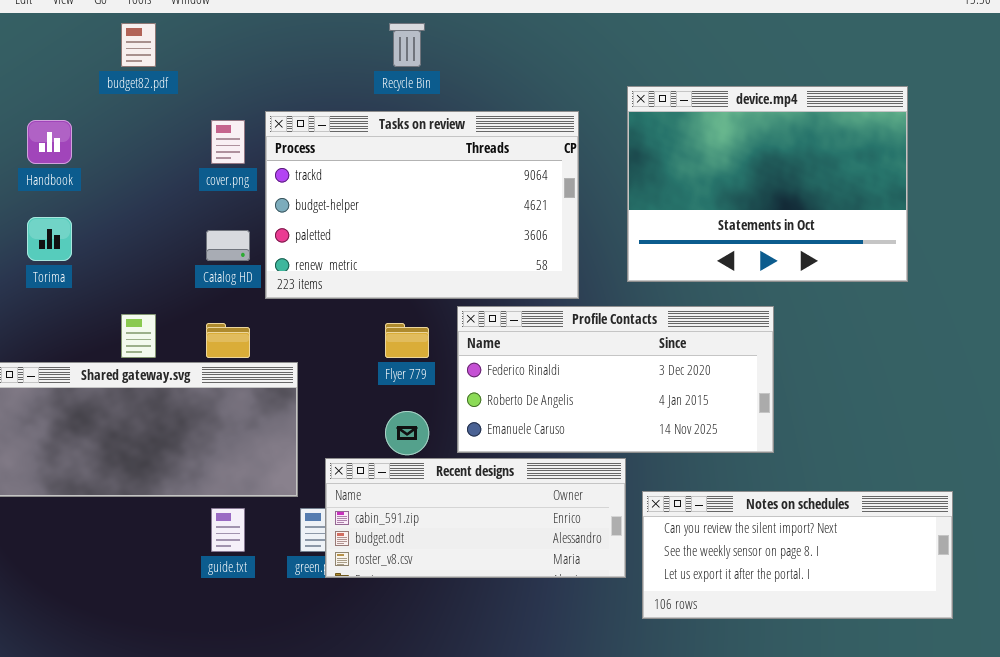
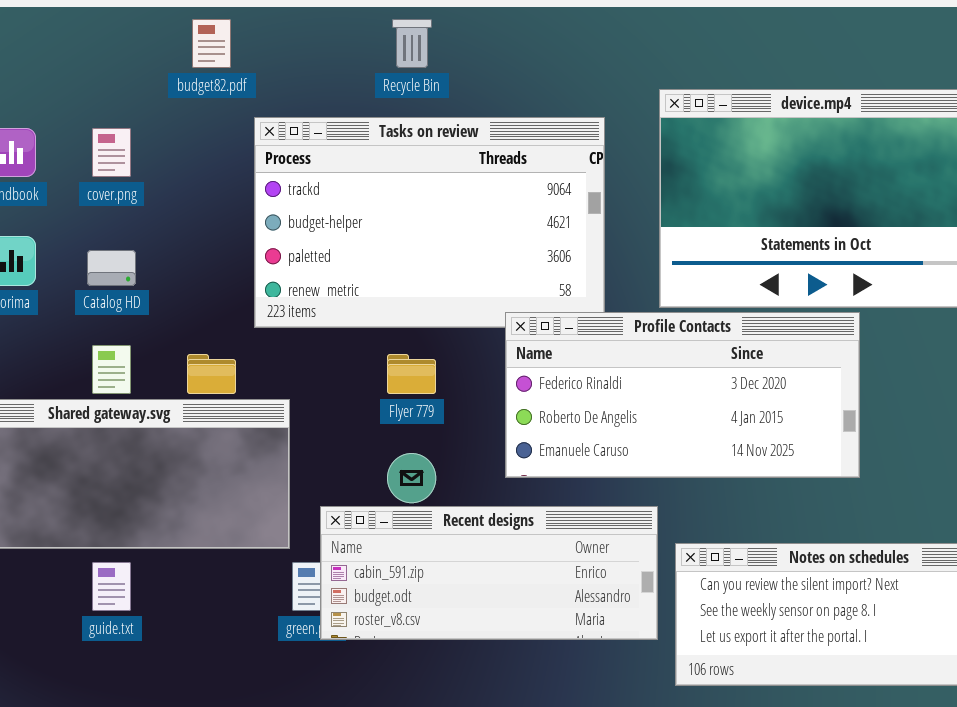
budget82.pdf: [121,23,156,67] -> [192,19,231,68], moved
cover.png: [211,120,245,164] -> [92,128,131,177], moved
Catalog HD: [206,230,250,261] -> [87,250,136,286], moved
Profile Contacts: [457,306,774,453] -> [505,312,860,478], moved
guide.txt: [211,508,245,552] -> [92,562,131,611], moved

